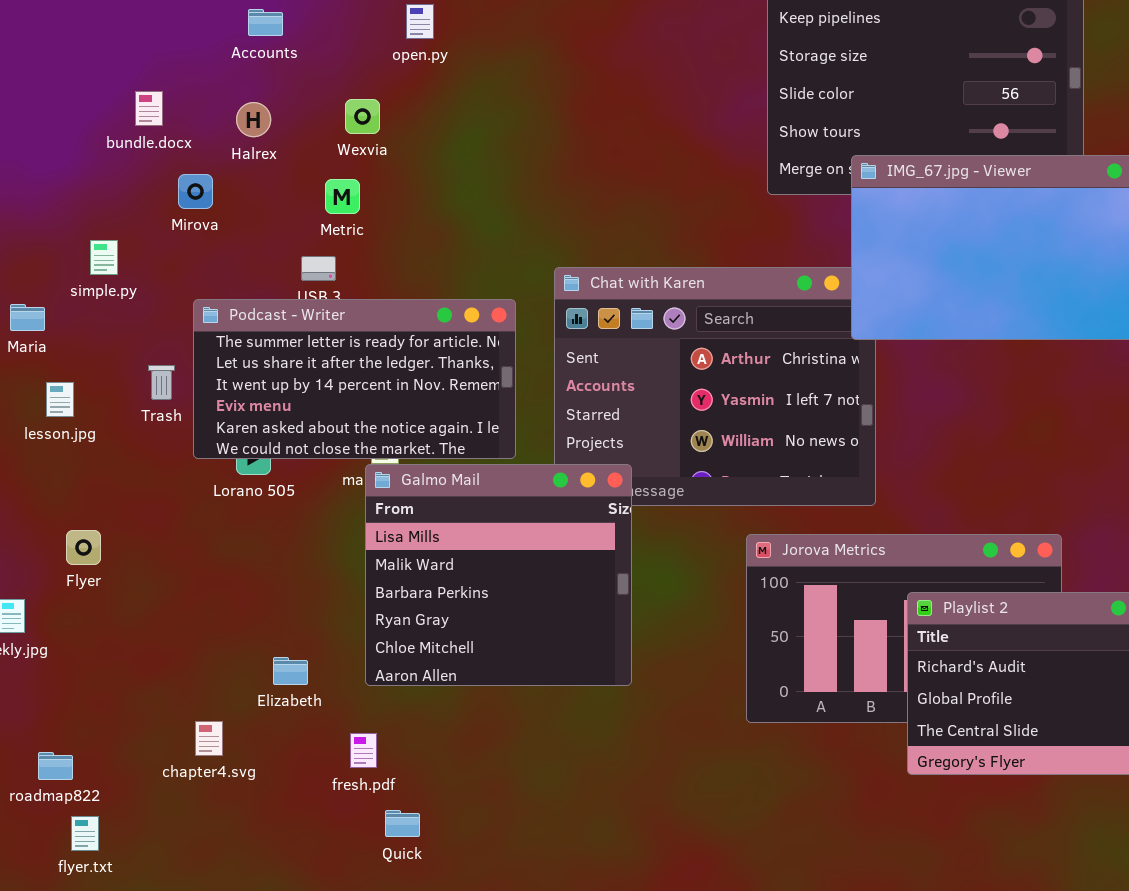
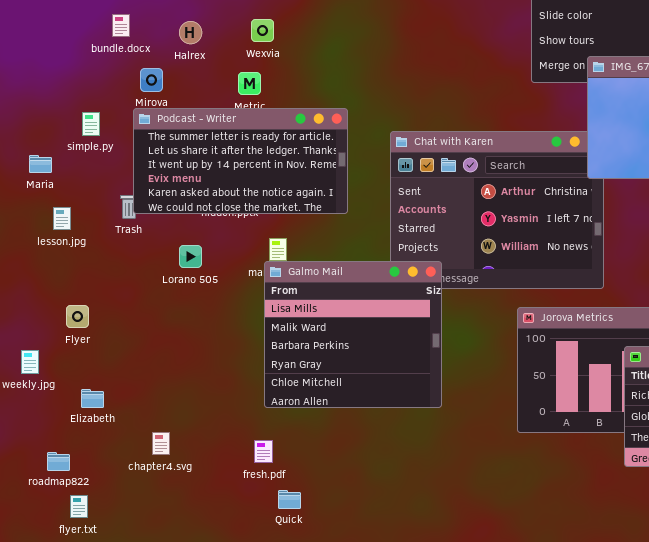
Podcast - Writer: [193,299,516,459] -> [133,108,348,214], moved
Elizabeth: [273,657,308,685] -> [81,389,104,408], moved

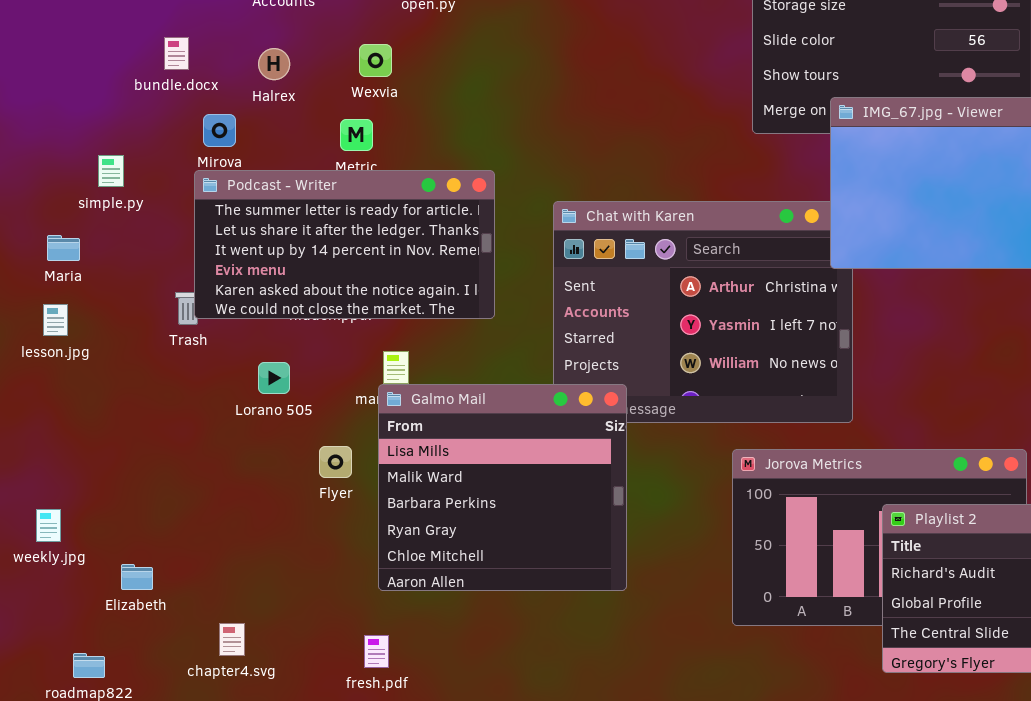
simple.py: [82,112,100,136] -> [98,155,124,187], moved
lesson.jpg: [53,207,71,230] -> [43,304,68,336], moved
Flyer: [66,305,89,328] -> [319,446,352,478], moved

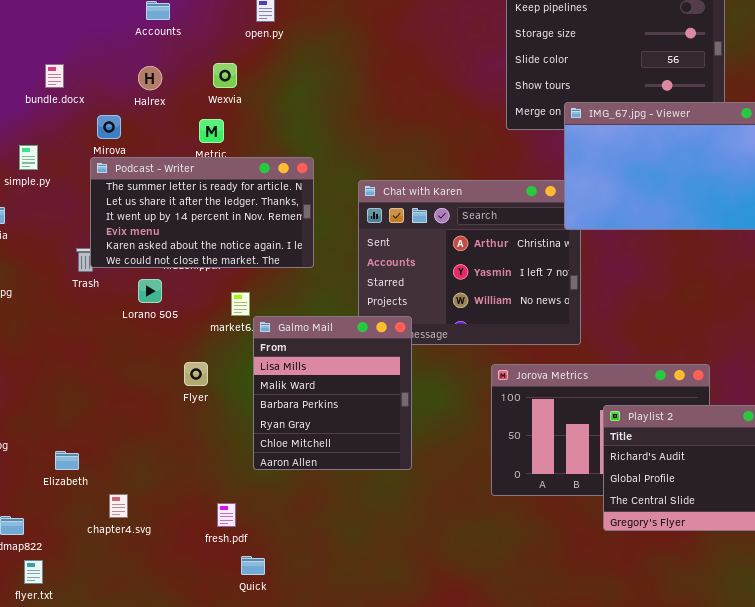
bundle.docx: [164,37,189,70] -> [45,64,64,88], moved
Lorano 505: [258,362,290,394] -> [138,279,162,303], moved
Galmo Mail: [378,384,627,591] -> [253,316,412,470], resized
Elizabeth: [121,564,153,590] -> [55,451,79,470], moved

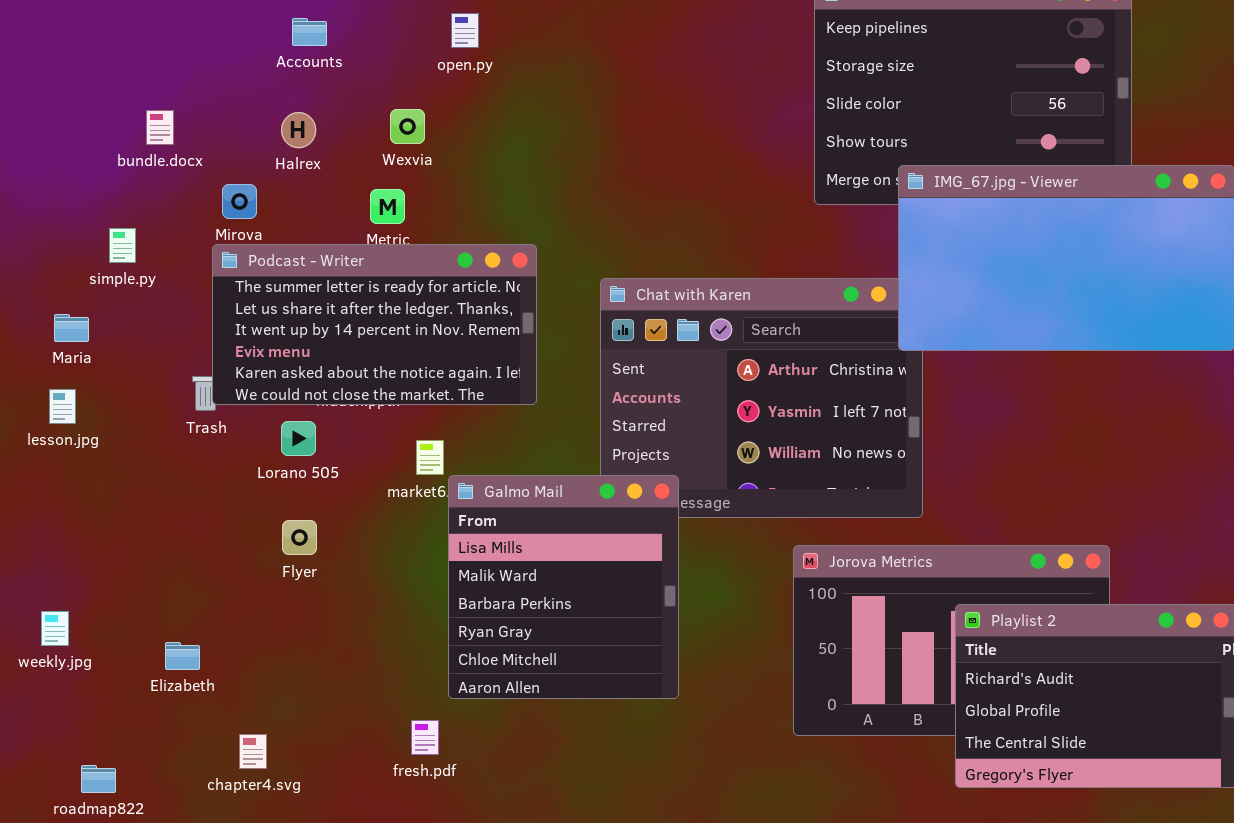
Flyer: [184,362,208,386] -> [282,520,317,555], moved
Elizabeth: [55,451,79,470] -> [165,642,200,670], moved
fresh.pdf: [217,503,236,527] -> [411,720,439,755], moved

